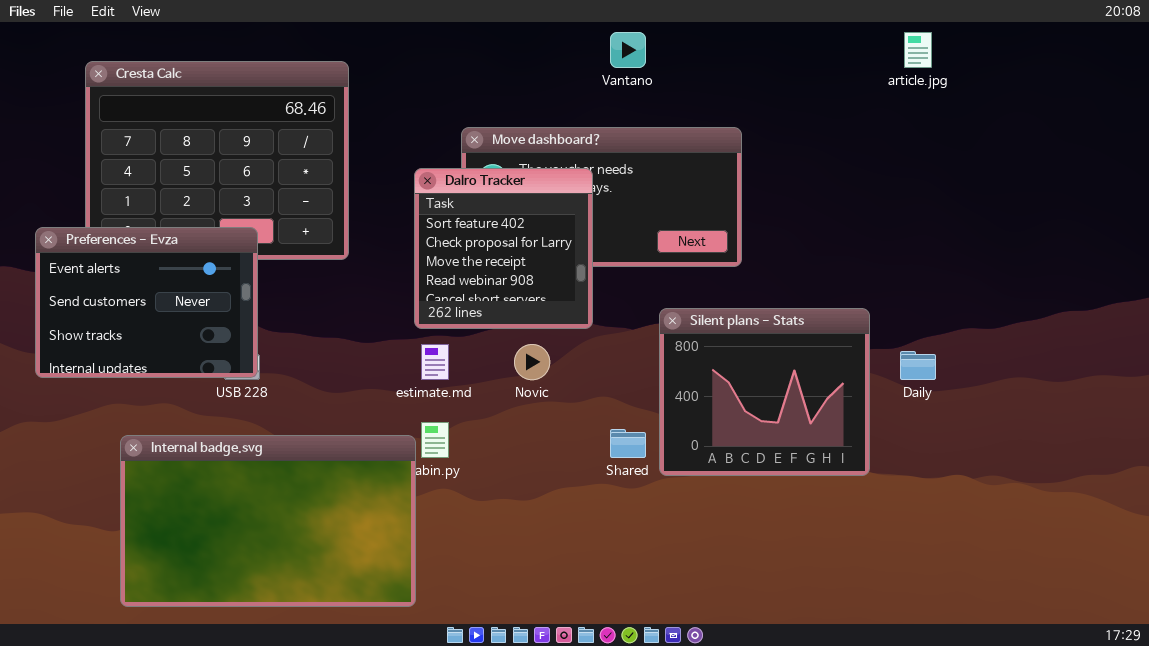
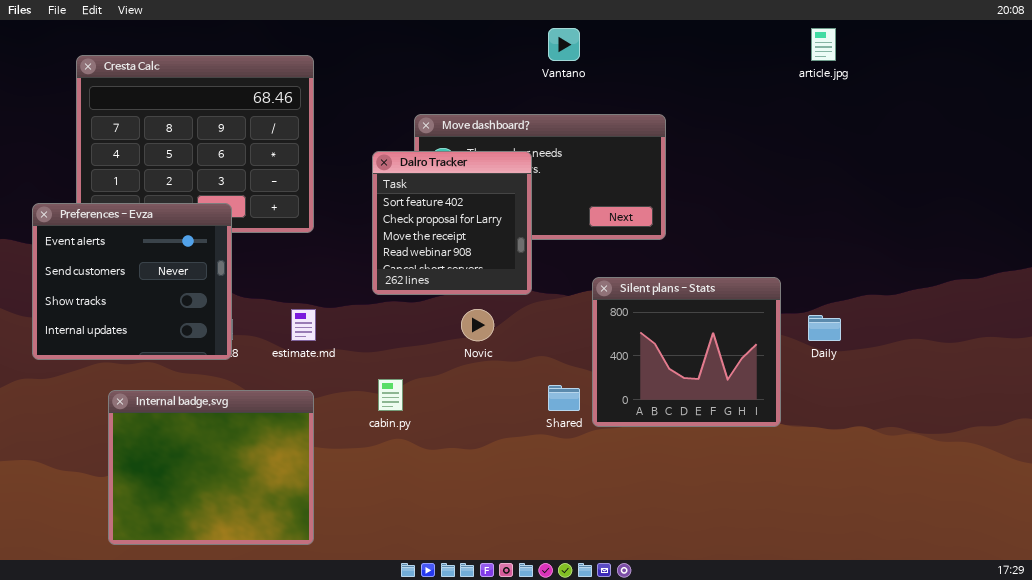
Preferences - Evza: [35,227,258,378] -> [32,203,232,360], resized
estimate.md: [421,344,449,380] -> [291,309,316,341], moved
Internal badge.svg: [120,435,416,607] -> [108,390,314,545], resized

